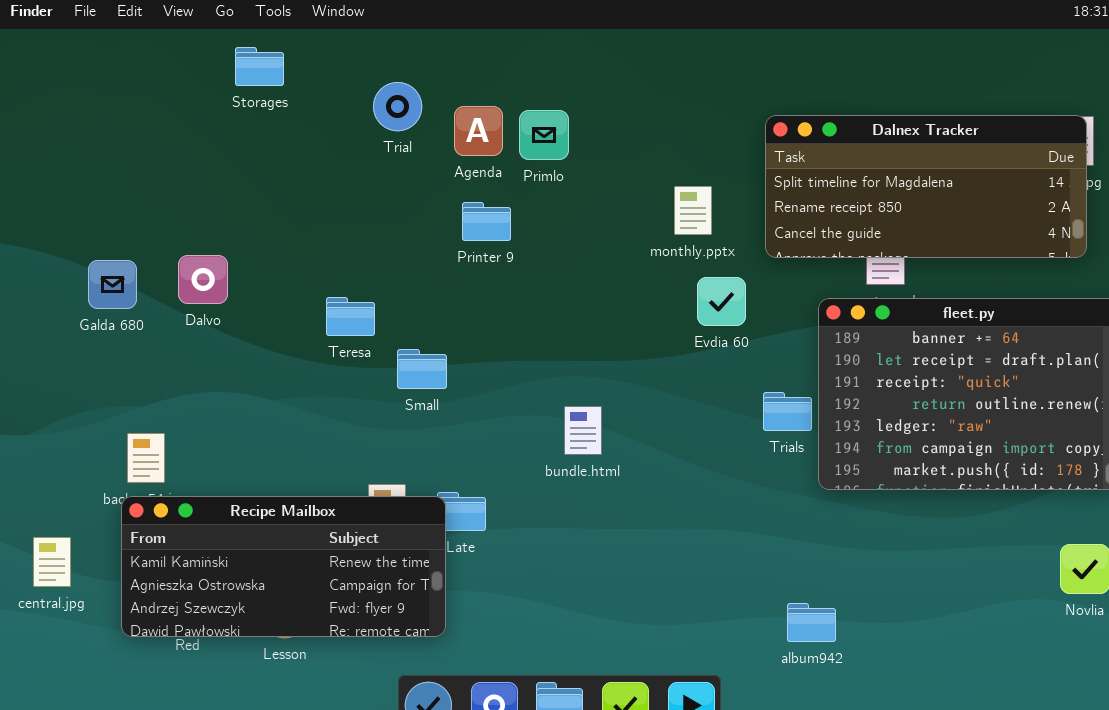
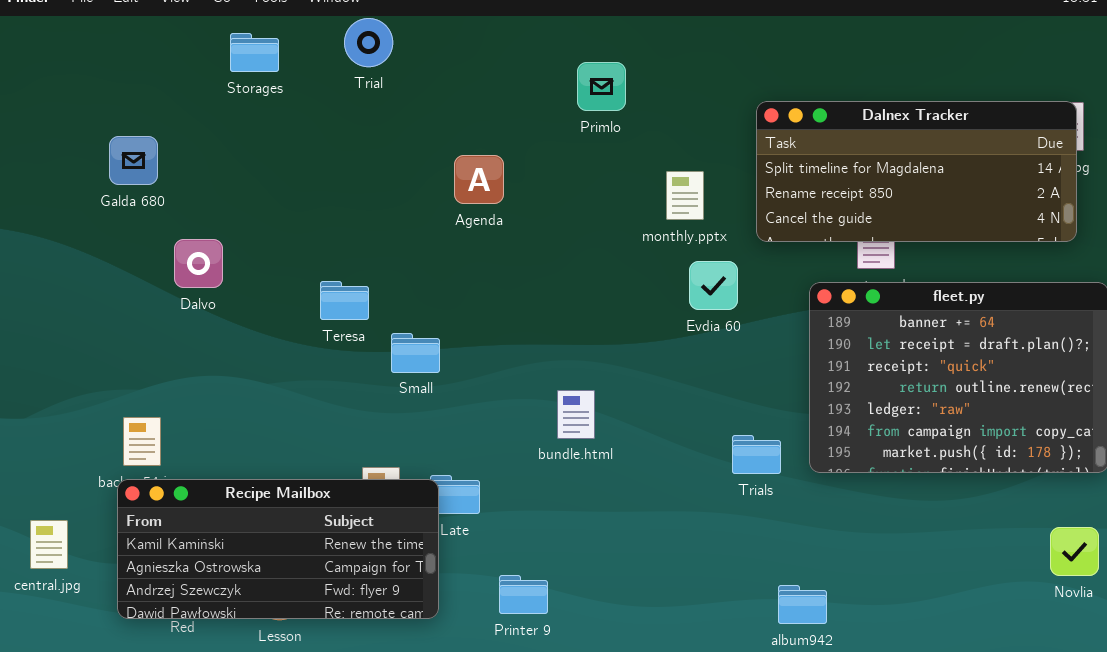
Trial: [373,82,422,131] -> [344,18,393,67], moved
Agenda: [454,106,503,156] -> [454,155,504,204], moved
Primlo: [519,110,569,160] -> [577,62,626,111], moved
Printer 9: [462,202,511,241] -> [499,575,548,614], moved
Galda 680: [88,260,137,309] -> [109,136,158,185], moved
Trials: [763,392,812,431] -> [732,435,781,474], moved

